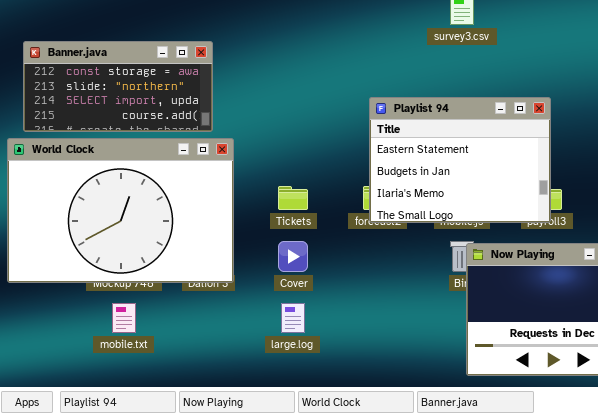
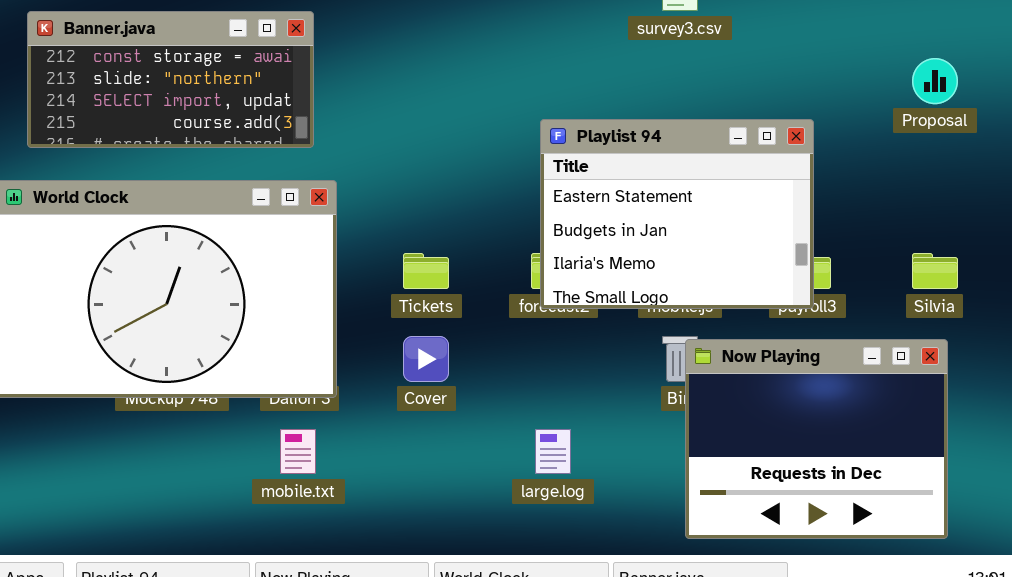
Banner.java: [23,41,213,132] -> [27,11,314,148], moved
mobile.txt: [112,303,136,333] -> [280,429,316,474], moved
large.log: [281,303,305,333] -> [535,429,571,474], moved

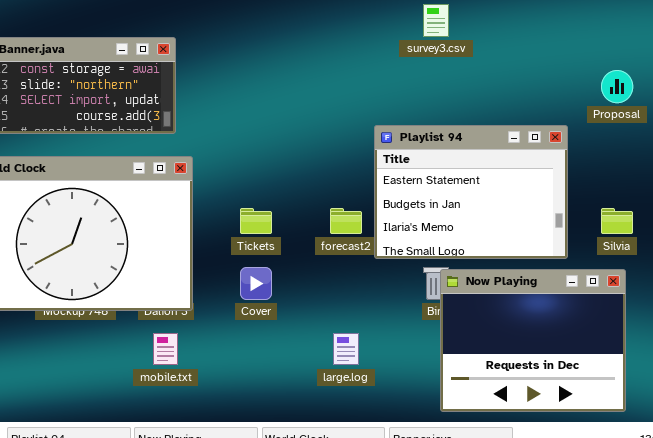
Playlist 94: [540,119,814,309] -> [374,125,568,259], moved

